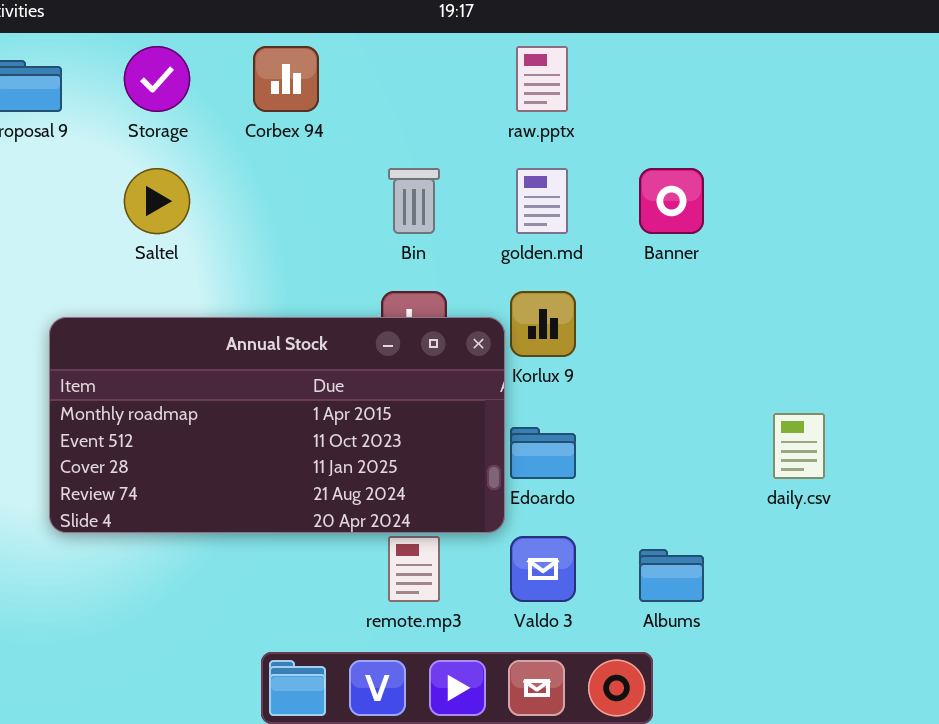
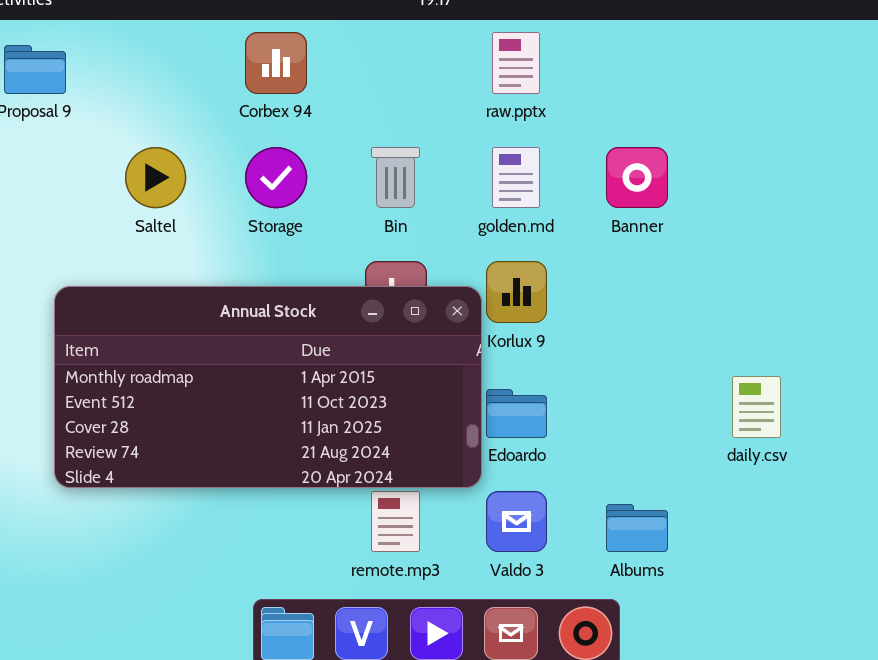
Storage: [124,46,190,112] -> [245,147,307,208], moved

